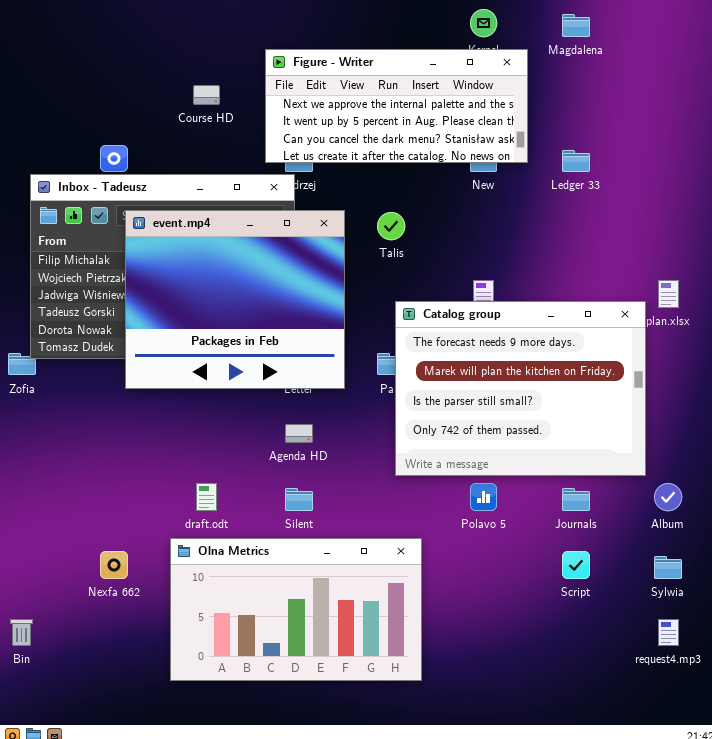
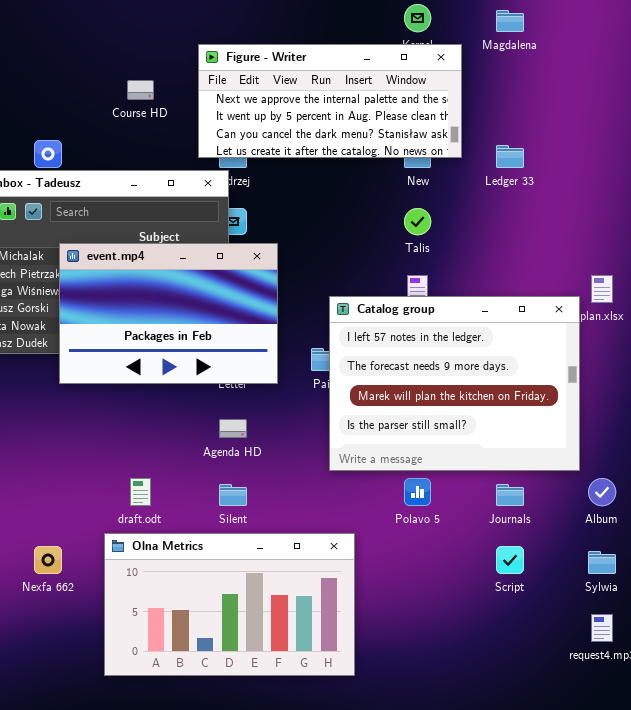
event.mp4: [125,210,345,389] -> [59,243,278,384], resized
Talis: [377,212,405,240] -> [404,208,431,235], moved
Catalog group: [395,301,646,476] -> [329,296,580,471], scrolled up 1 row

